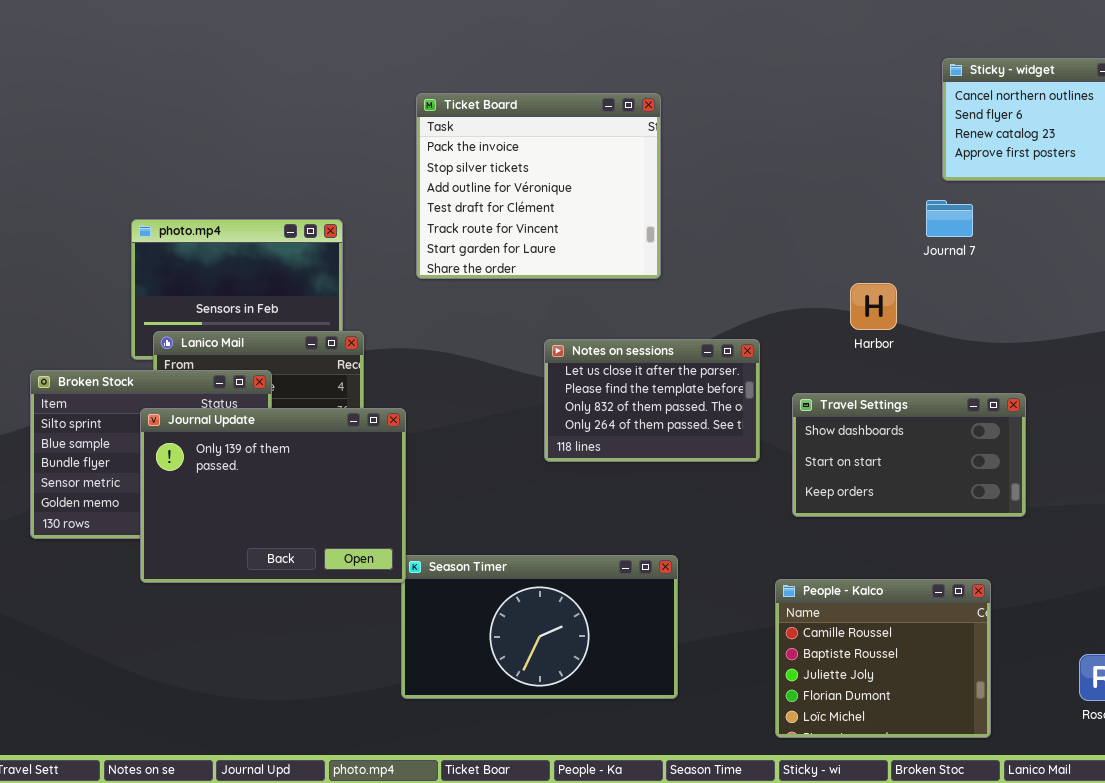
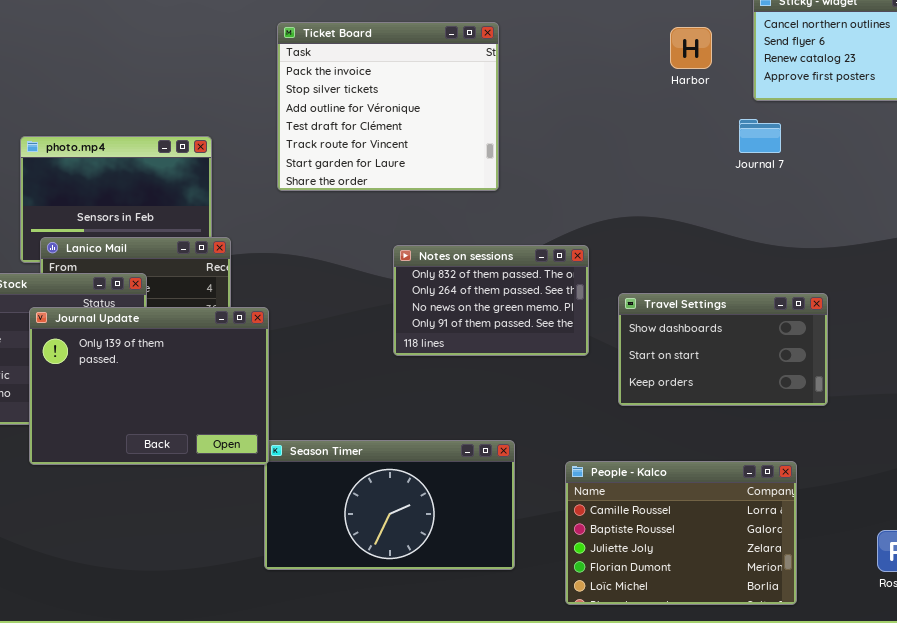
Harbor: [850,283,897,330] -> [670,27,712,69], moved
Notes on sessions: [544,339,760,462] -> [393,245,589,356], scrolled down 2 rows
People - Kalco: [775,579,991,738] -> [565,461,797,605], resized

